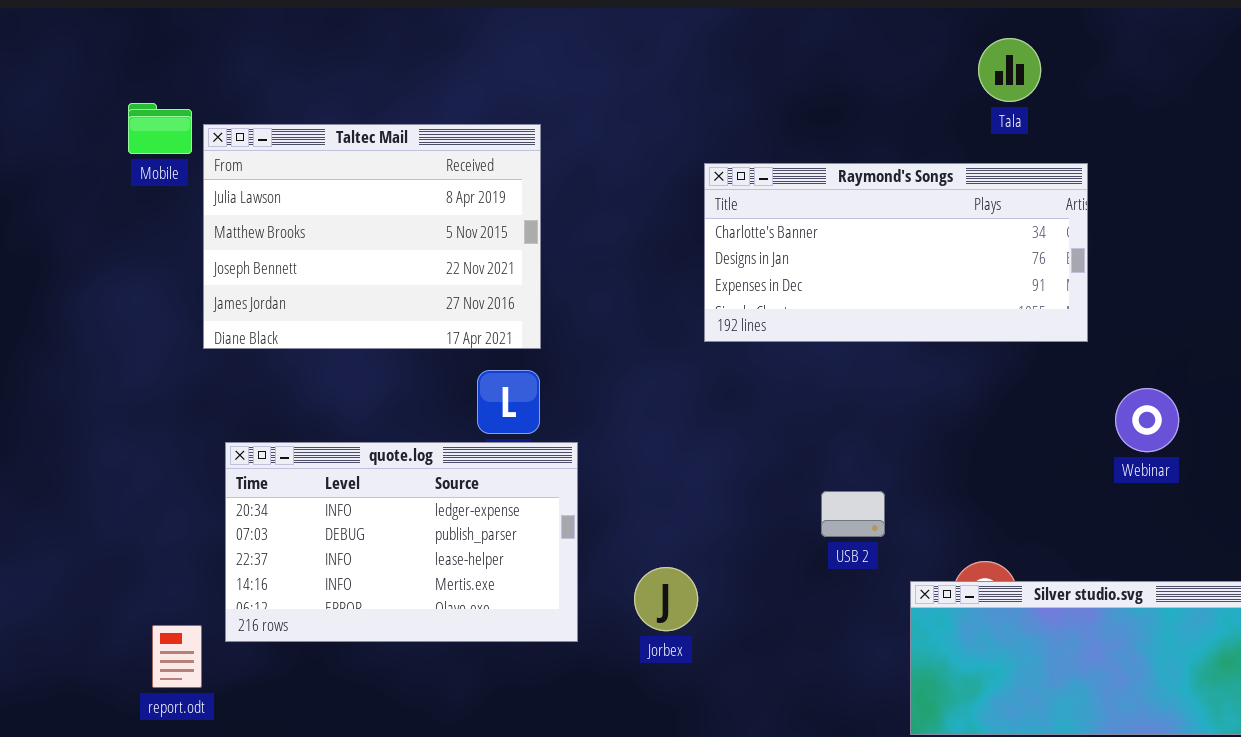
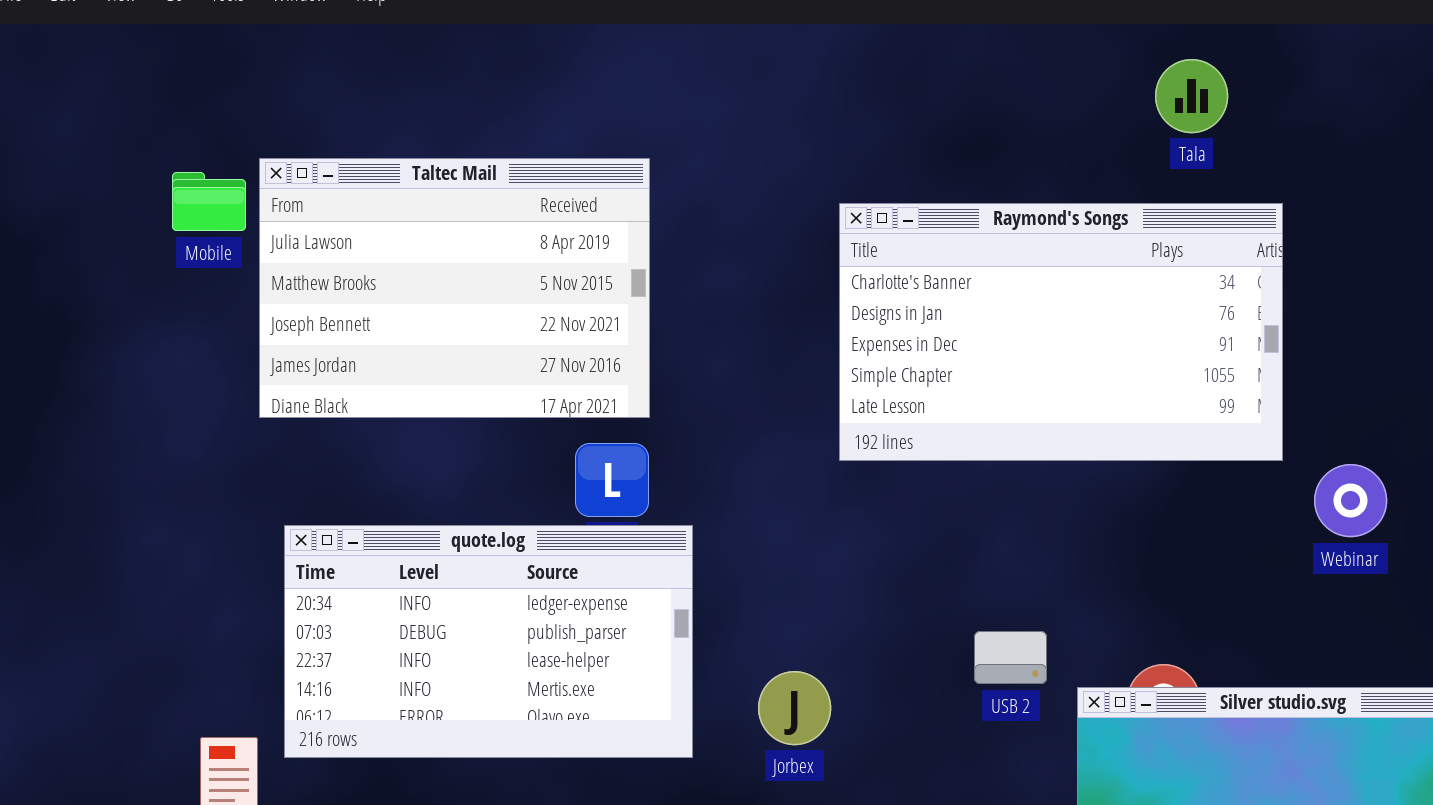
Mobile: [128,103,192,154] -> [172,172,246,231], moved
Raymond's Songs: [704,163,1088,342] -> [839,203,1283,461], resized
USB 2: [821,491,885,537] -> [974,631,1047,684], moved

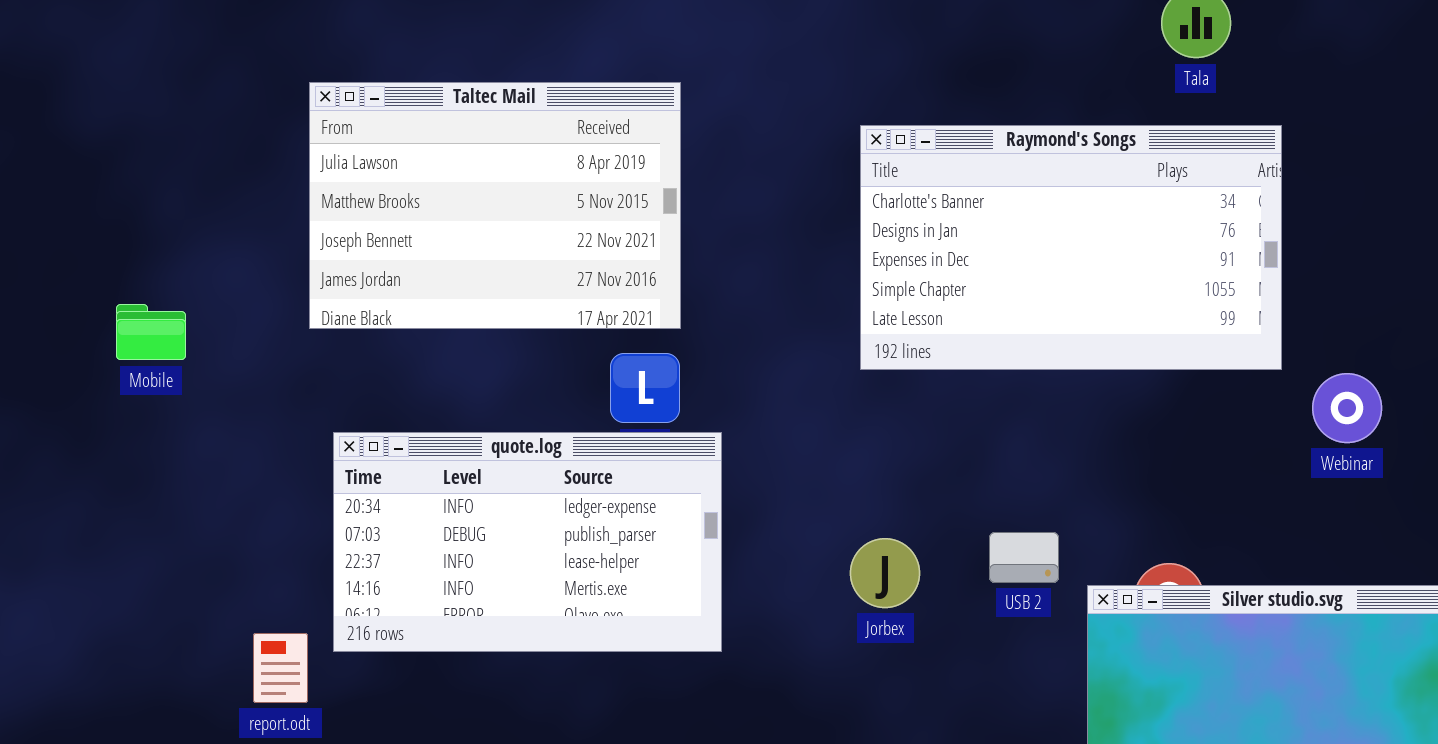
Mobile: [172,172,246,231] -> [116,304,186,360], moved
Jorbex: [758,671,831,745] -> [850,538,920,608], moved

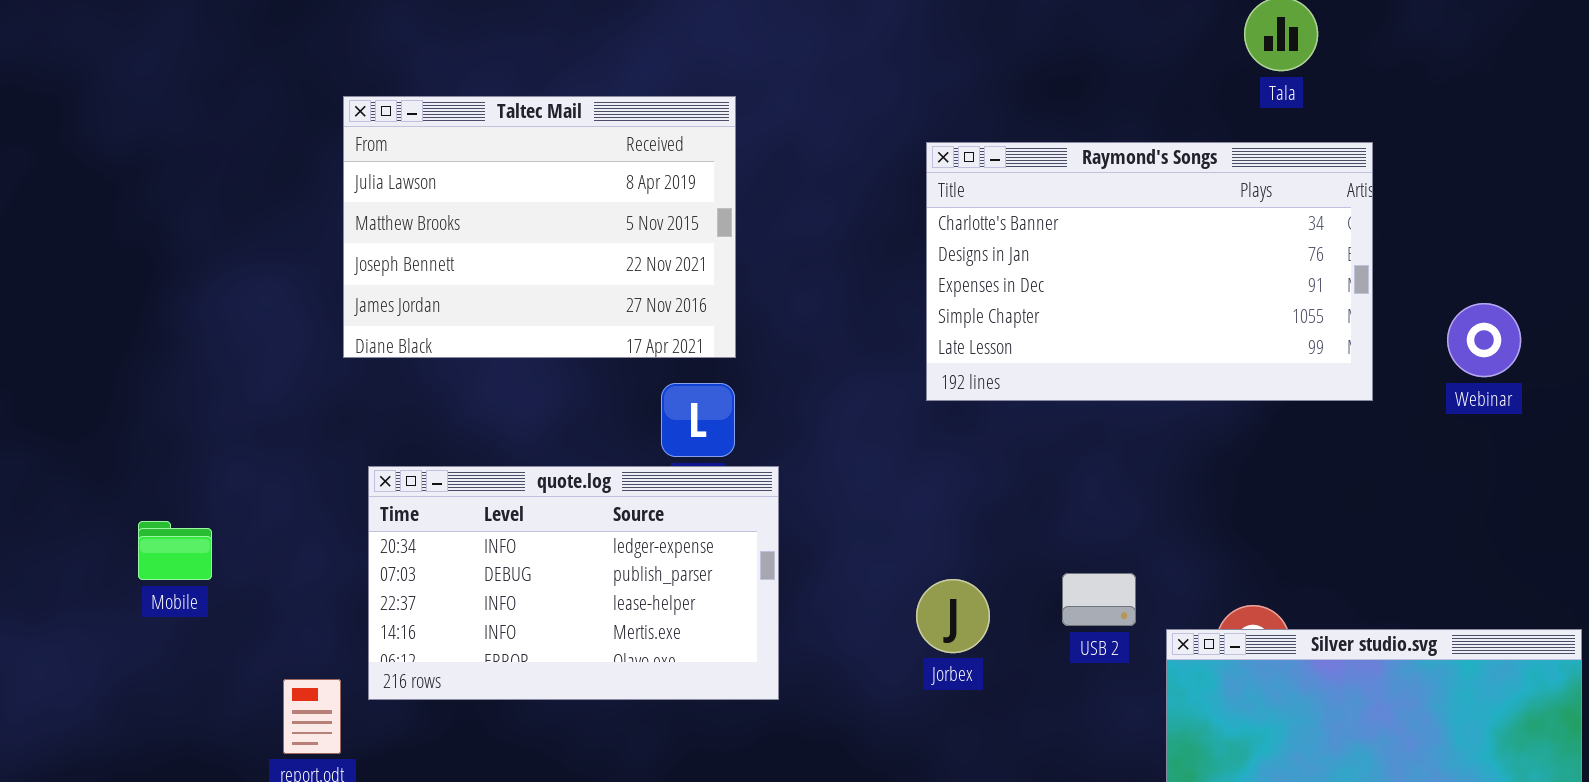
Mobile: [116,304,186,360] -> [138,521,212,580], moved
Webinar: [1312,373,1382,443] -> [1447,303,1521,377], moved

